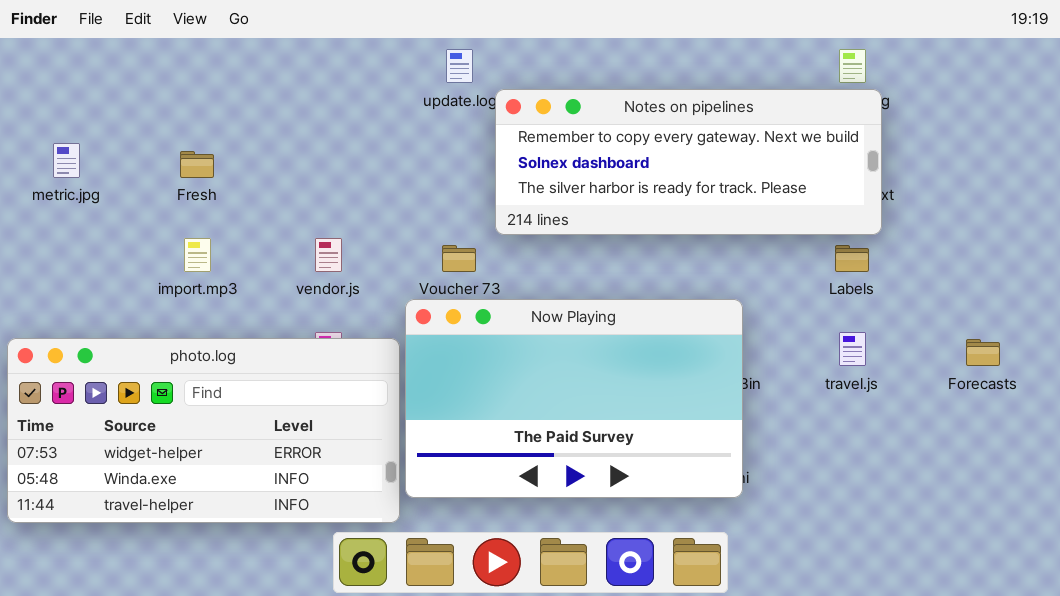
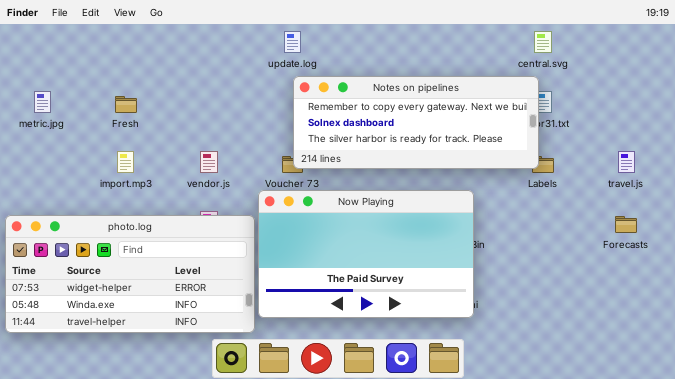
Notes on pipelines: [495,89,882,235] -> [293,76,539,169], moved
travel.js: [839,332,866,366] -> [618,151,635,173], moved

